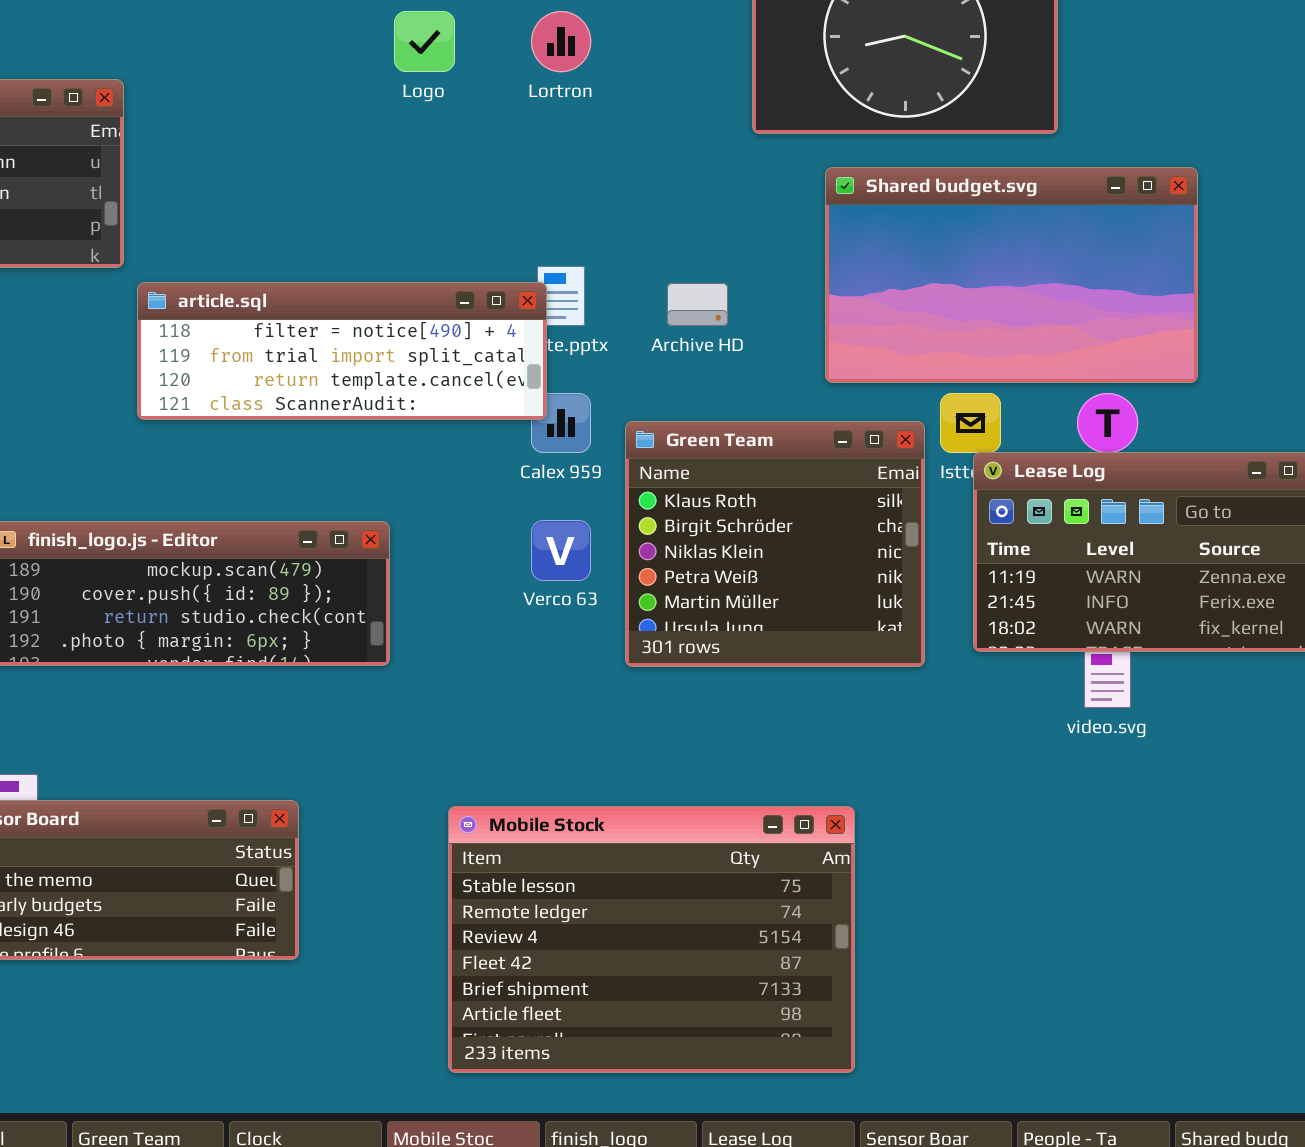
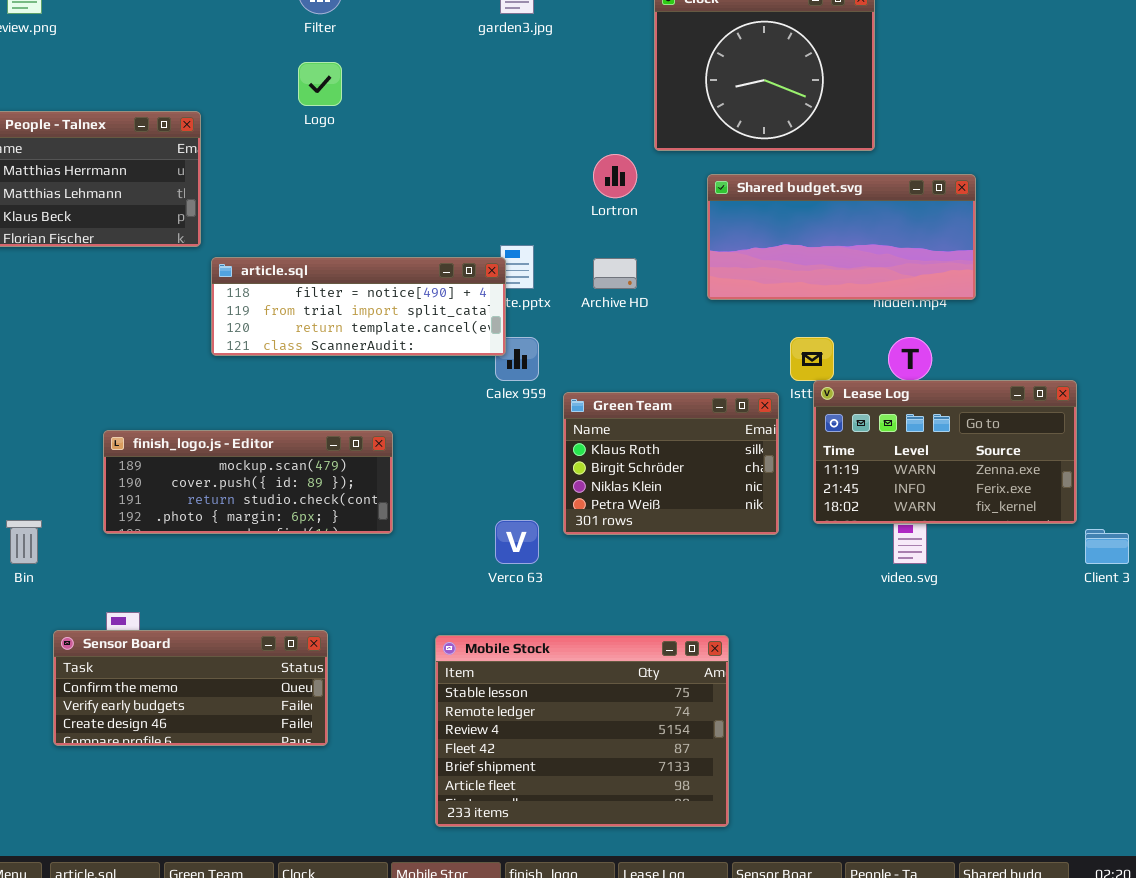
Logo: [394,11,455,72] -> [298,62,342,106], moved
Lortron: [531,11,591,72] -> [593,154,637,198], moved
Shared budget.svg: [825,167,1198,383] -> [707,174,976,300], resized
Green Team: [625,421,925,667] -> [563,392,779,535], resized
Verco 63: [531,520,591,581] -> [495,520,539,564], moved

